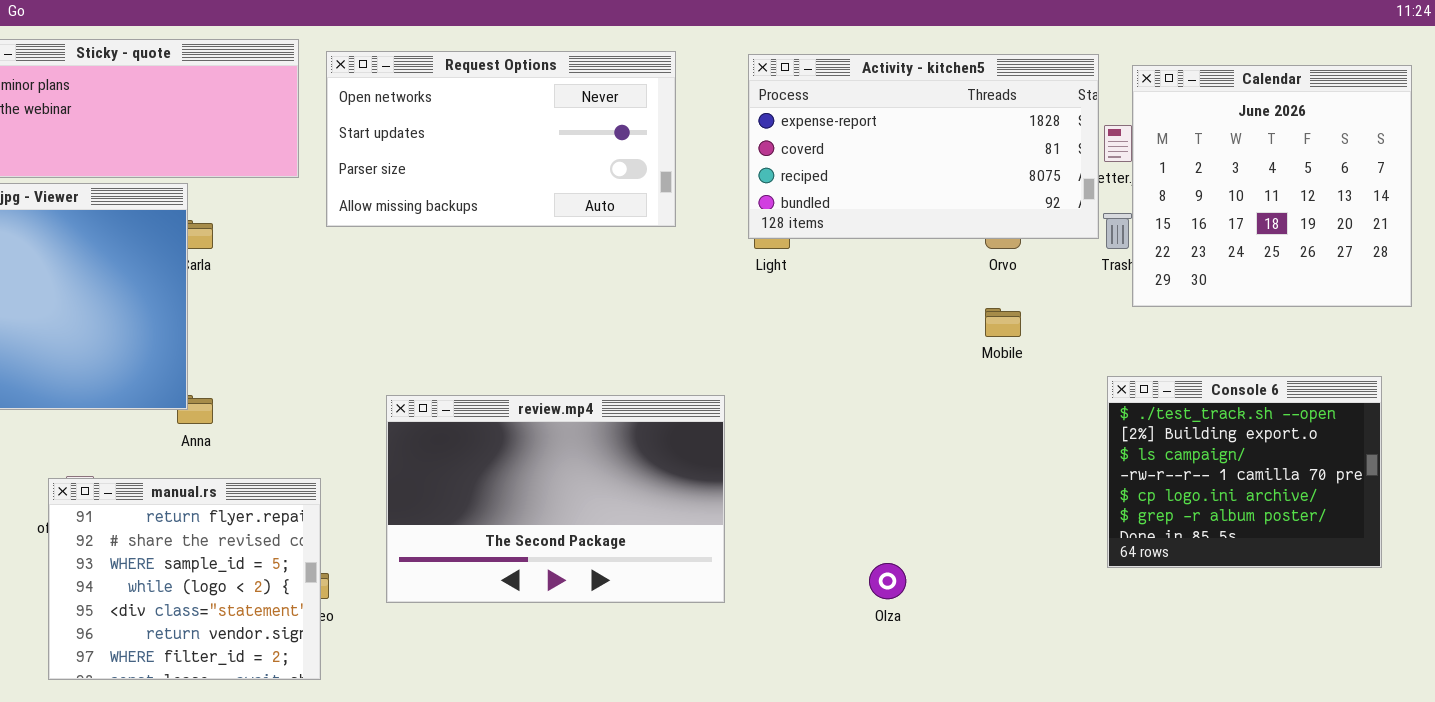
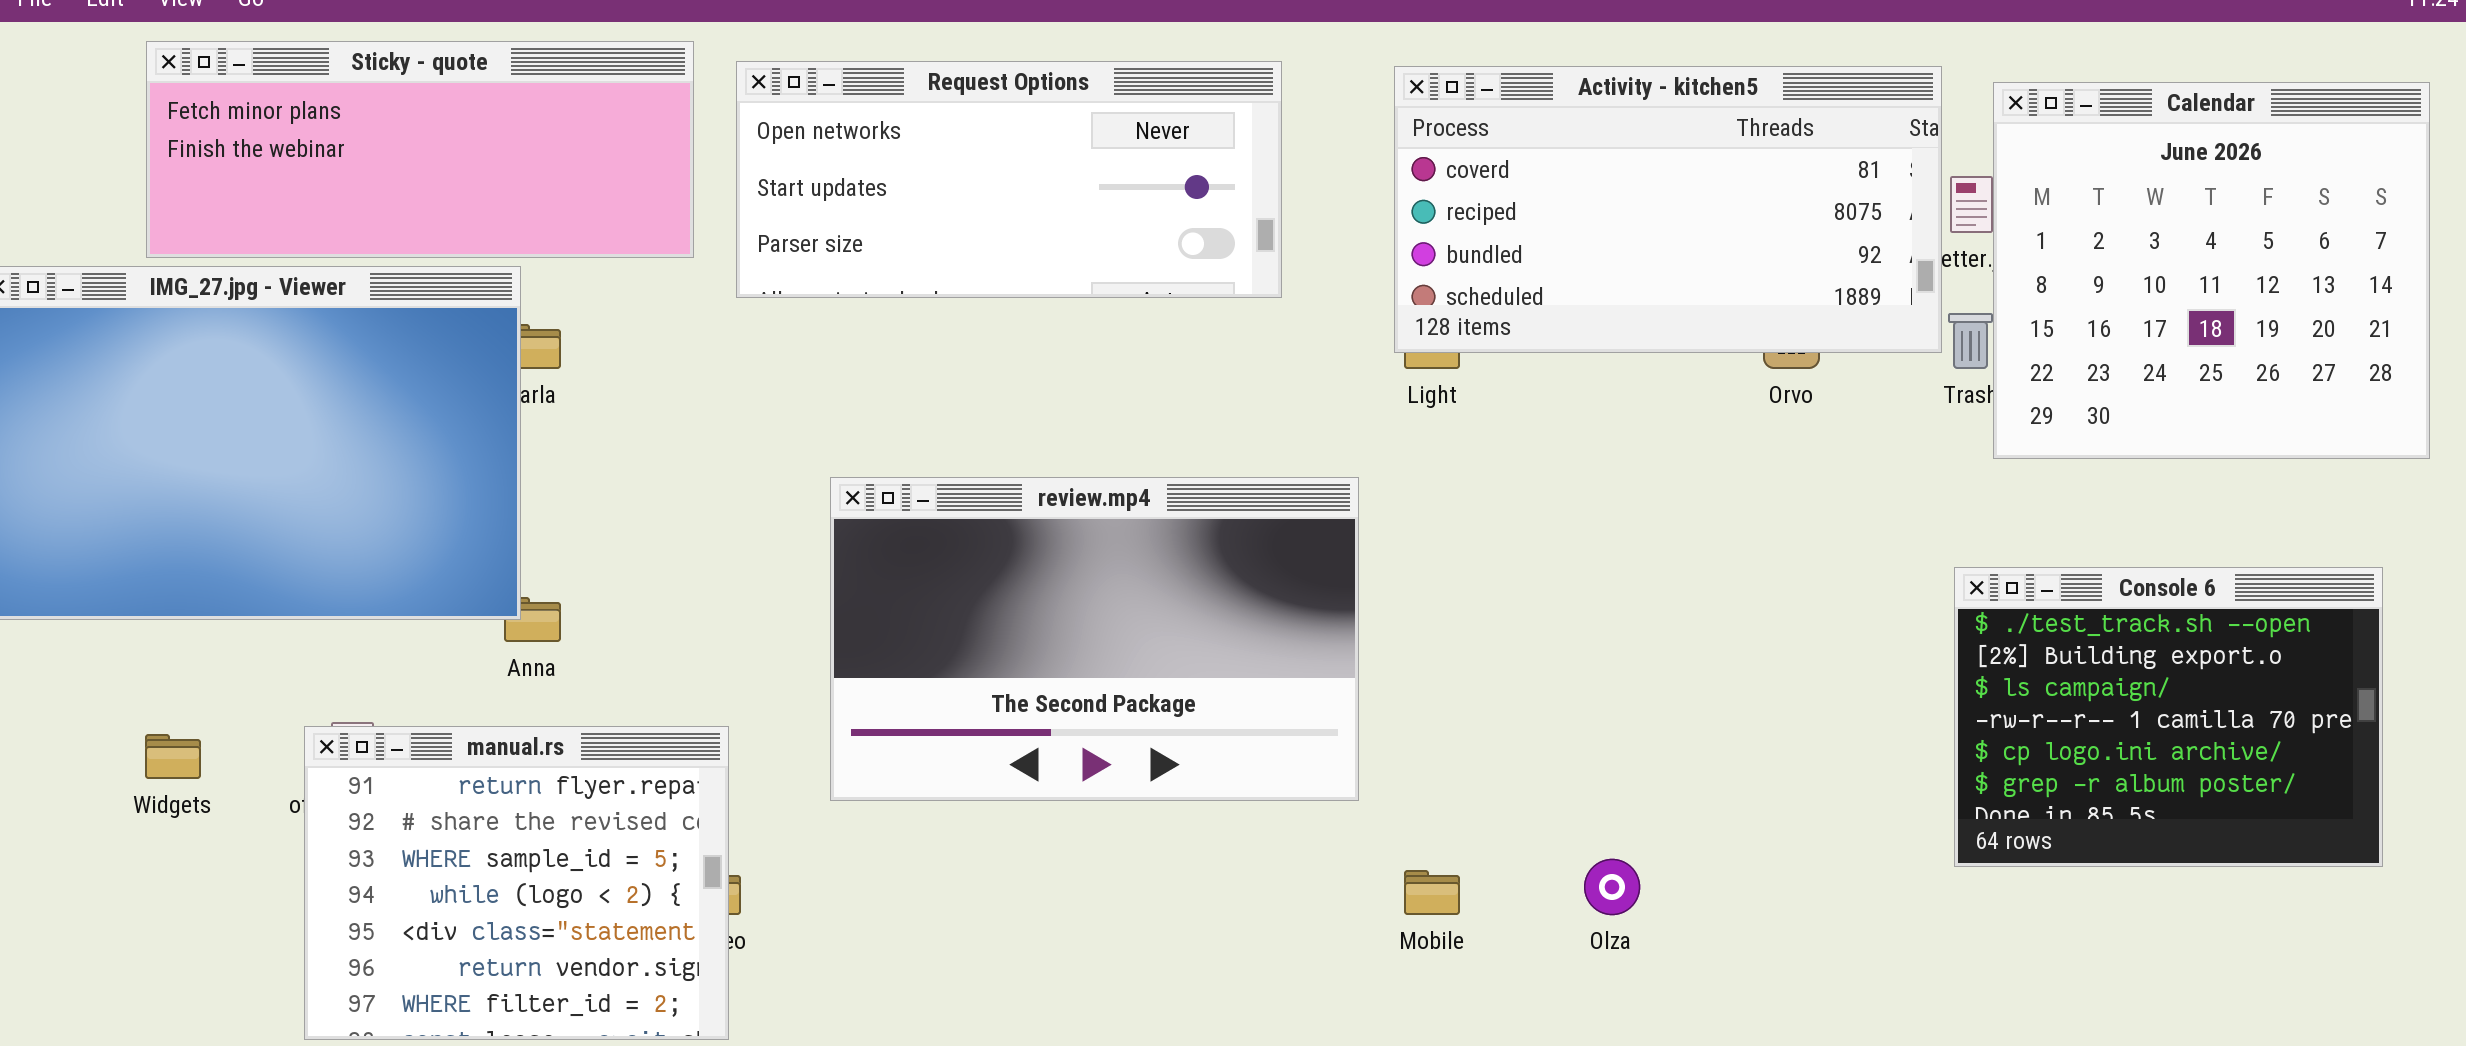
Request Options: [326,51,676,227] -> [736,61,1282,298], resized
Activity - kitchen5: [748,54,1099,239] -> [1394,66,1942,353], scrolled down 1 row
Mobile: [985,308,1021,337] -> [1404,870,1460,915], moved
review.mp4: [386,395,725,603] -> [830,477,1359,801], moved

